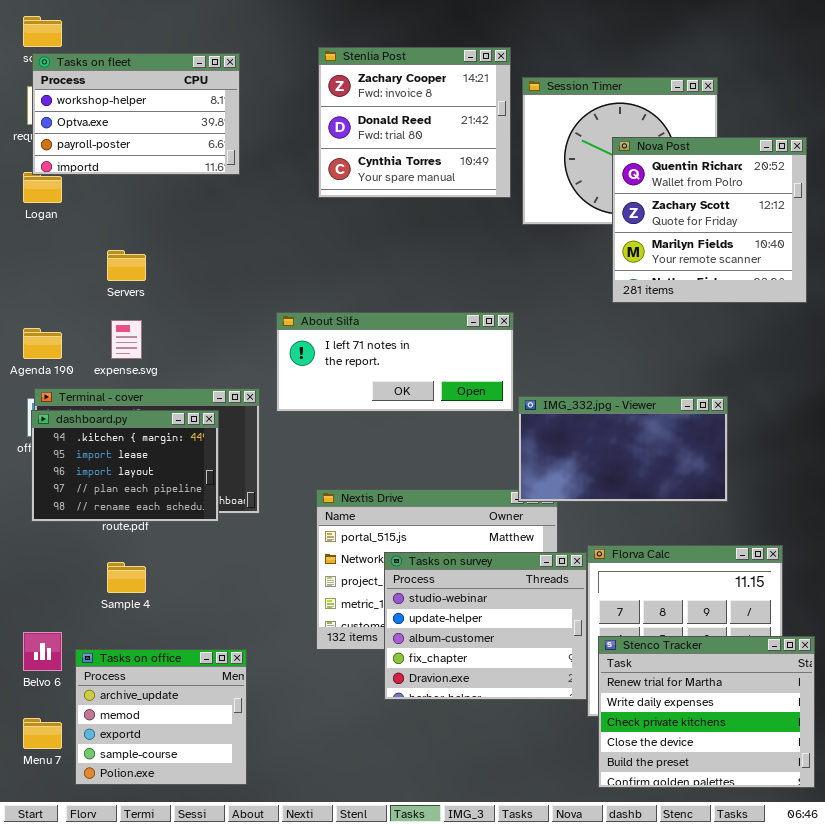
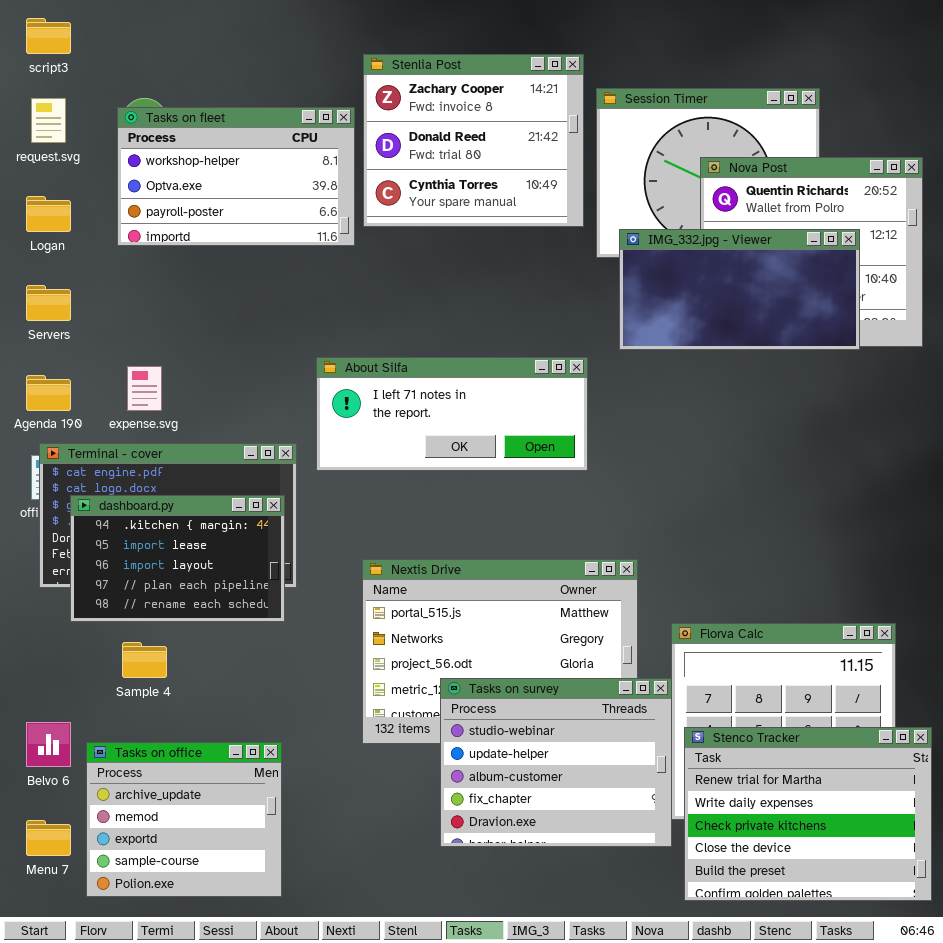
Tasks on fleet: [32,53,240,175] -> [117,107,355,246], moved
Servers: [107,250,146,281] -> [26,285,71,321], moved
IMG_332.jpg - Viewer: [518,396,728,502] -> [619,229,860,350], moved
dashboard.py: [31,410,219,522] -> [70,495,285,622], moved
Tasks on survey: [384,552,587,700] -> [440,678,672,847], moved

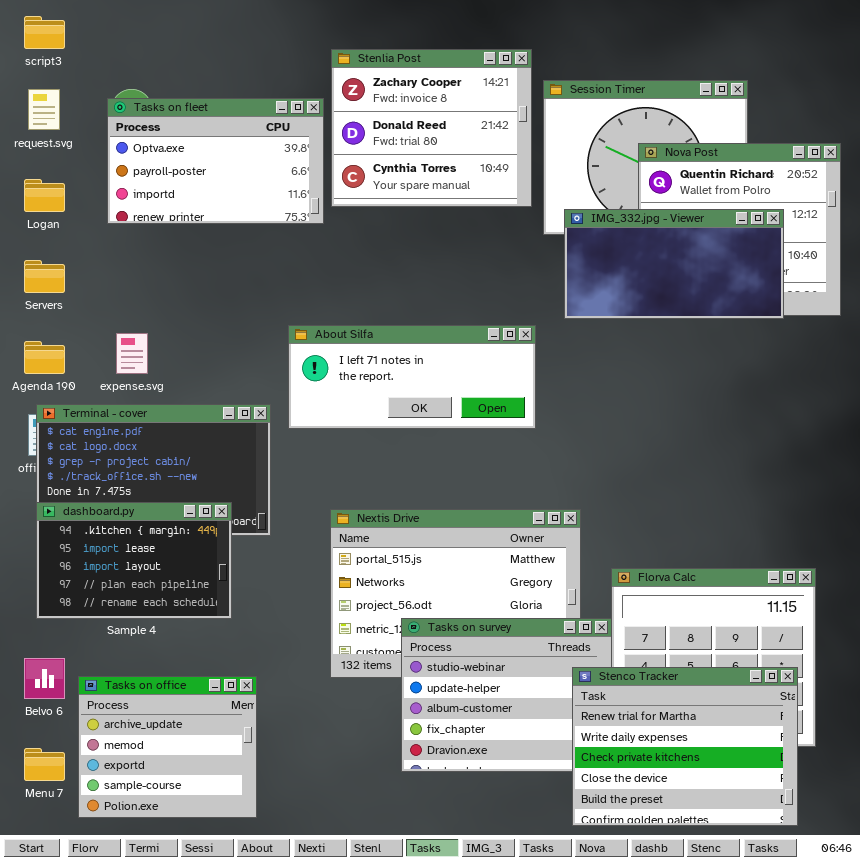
Tasks on fleet: [117,107,355,246] -> [107,98,324,224], scrolled down 1 row
dashboard.py: [70,495,285,622] -> [36,502,232,619], moved
Stenco Tracker: [684,727,932,901] -> [572,667,798,826], moved

